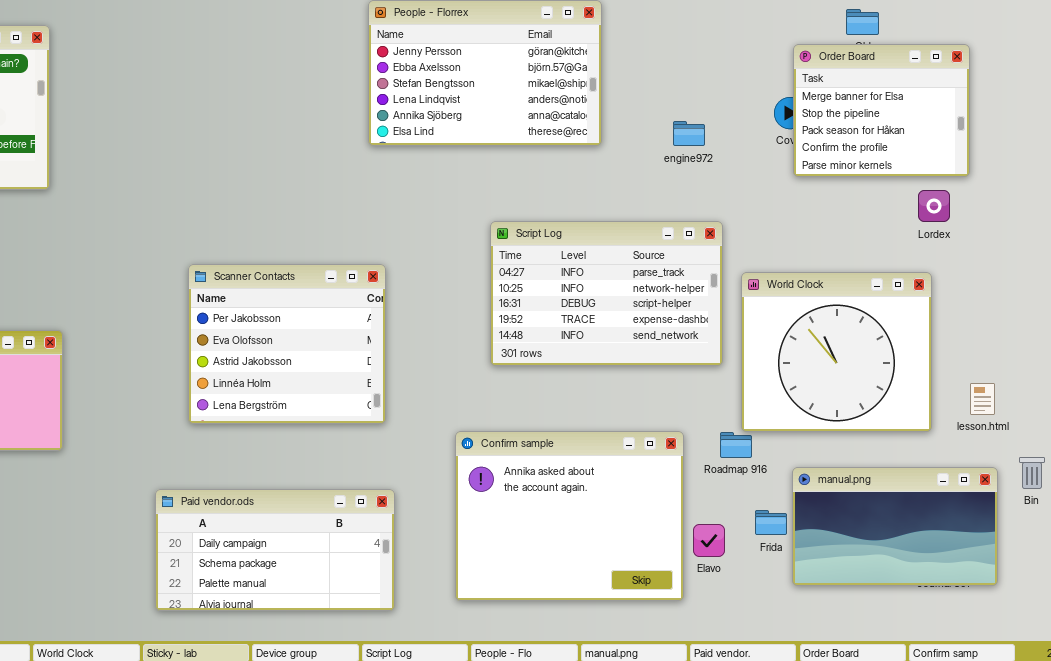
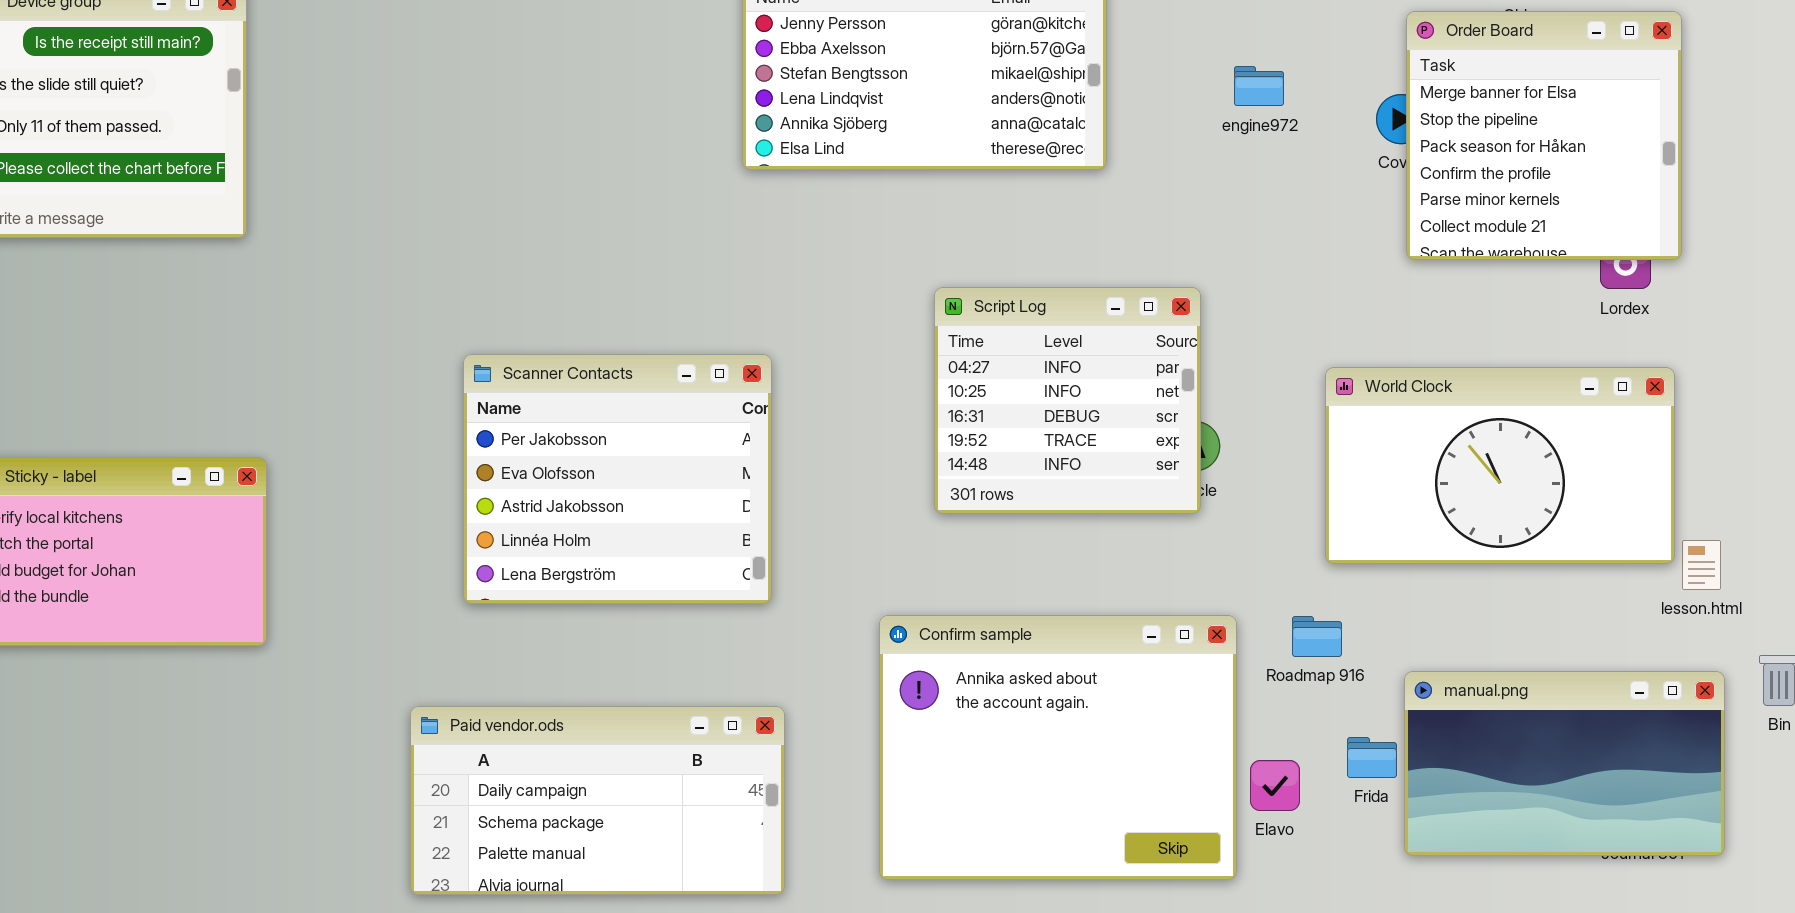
Order Board: [793,44,970,177] -> [1406,11,1682,260], resized
engine972: [673,121,705,146] -> [1234,66,1284,106], moved
Script Log: [490,221,723,366] -> [934,287,1201,514], resized
World Clock: [741,272,932,432] -> [1325,367,1675,564], resized

